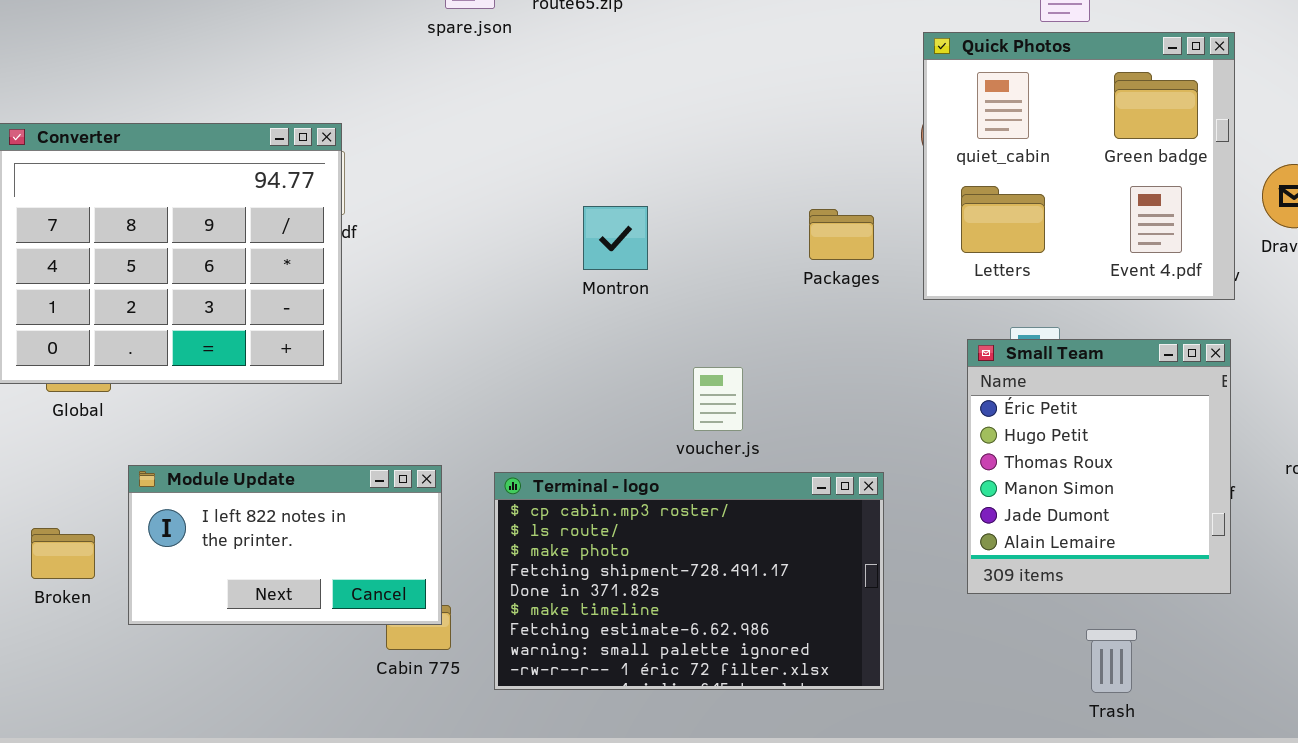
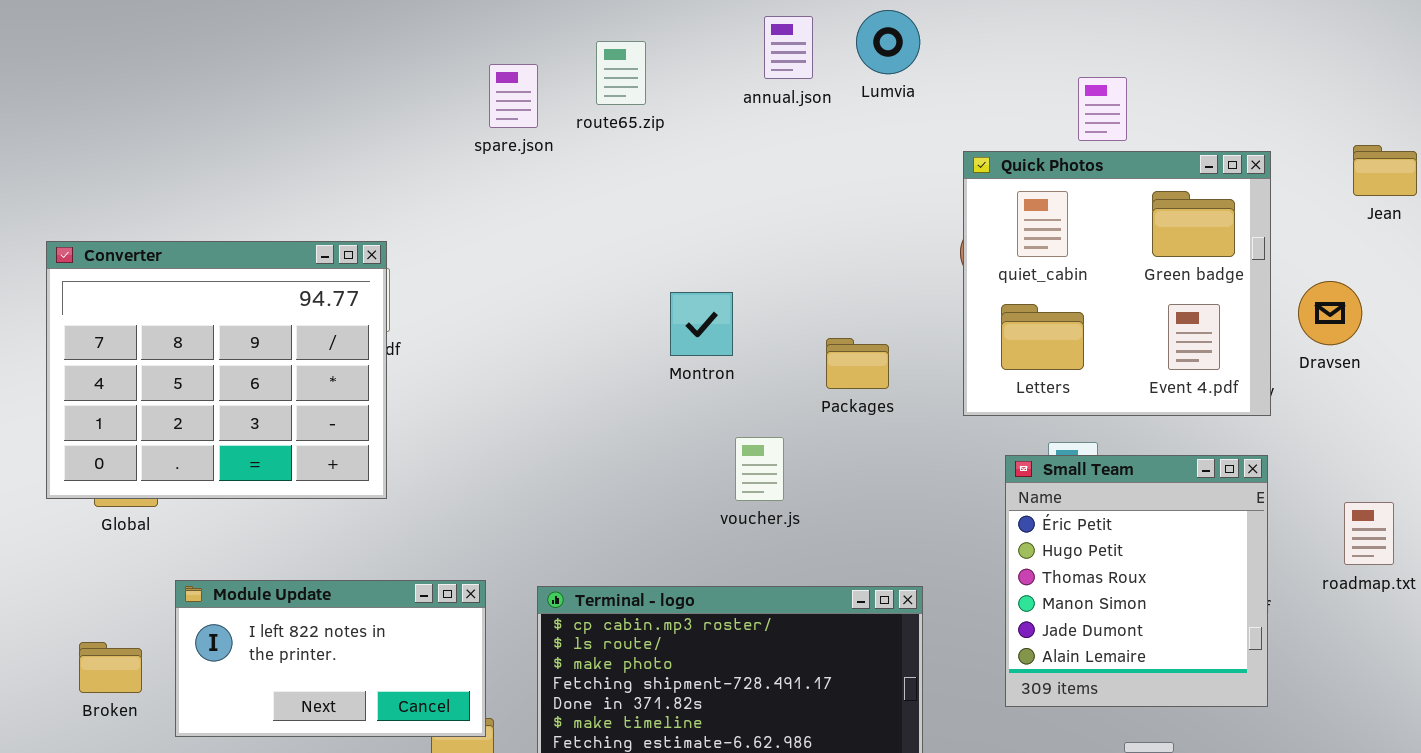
Montron: [583,206,648,270] -> [670,292,733,356], moved
Packages: [809,209,874,260] -> [826,338,889,389], moved
voucher.js: [693,367,743,431] -> [735,437,784,501], moved

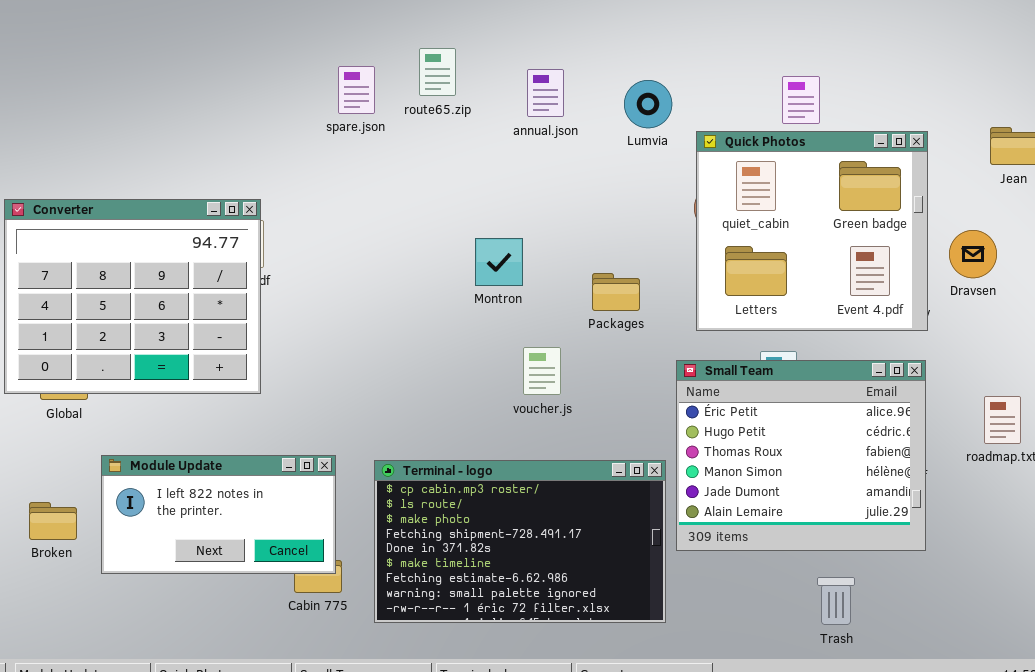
Lumvia: [856,10,920,74] -> [624,80,672,128], moved
annual.json: [764,16,813,79] -> [527,69,564,117], moved
Small Team: [1005,455,1268,707] -> [676,360,926,551], resized

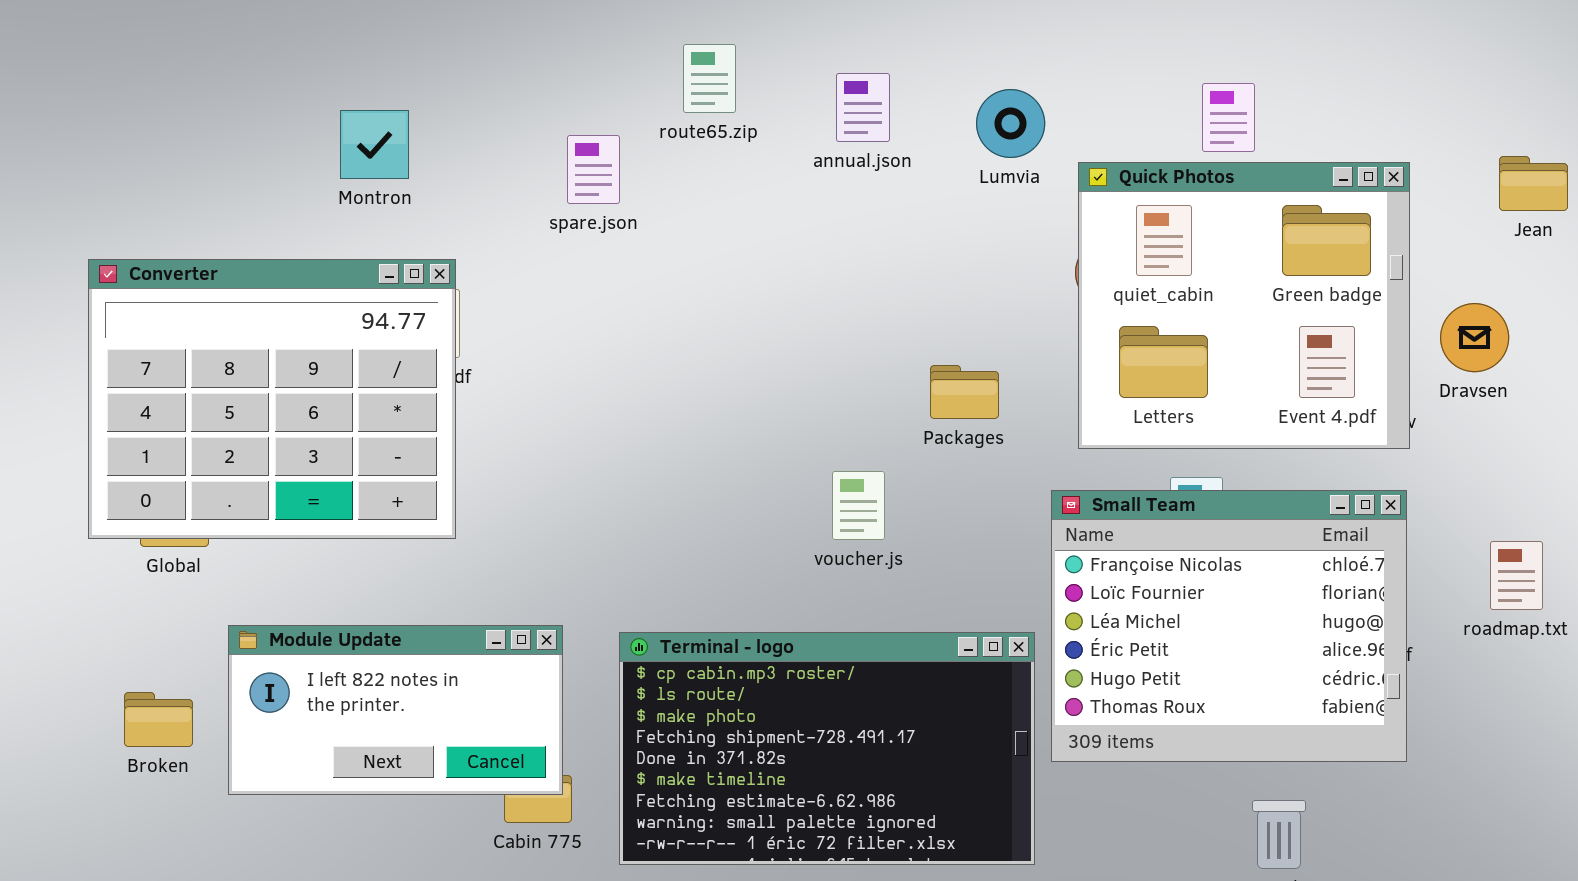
spare.json: [338,66,375,114] -> [567,135,620,204], moved
Montron: [475,238,523,286] -> [340,110,409,179], moved
Small Team: [676,360,926,551] -> [1051,490,1407,762], scrolled up 3 rows

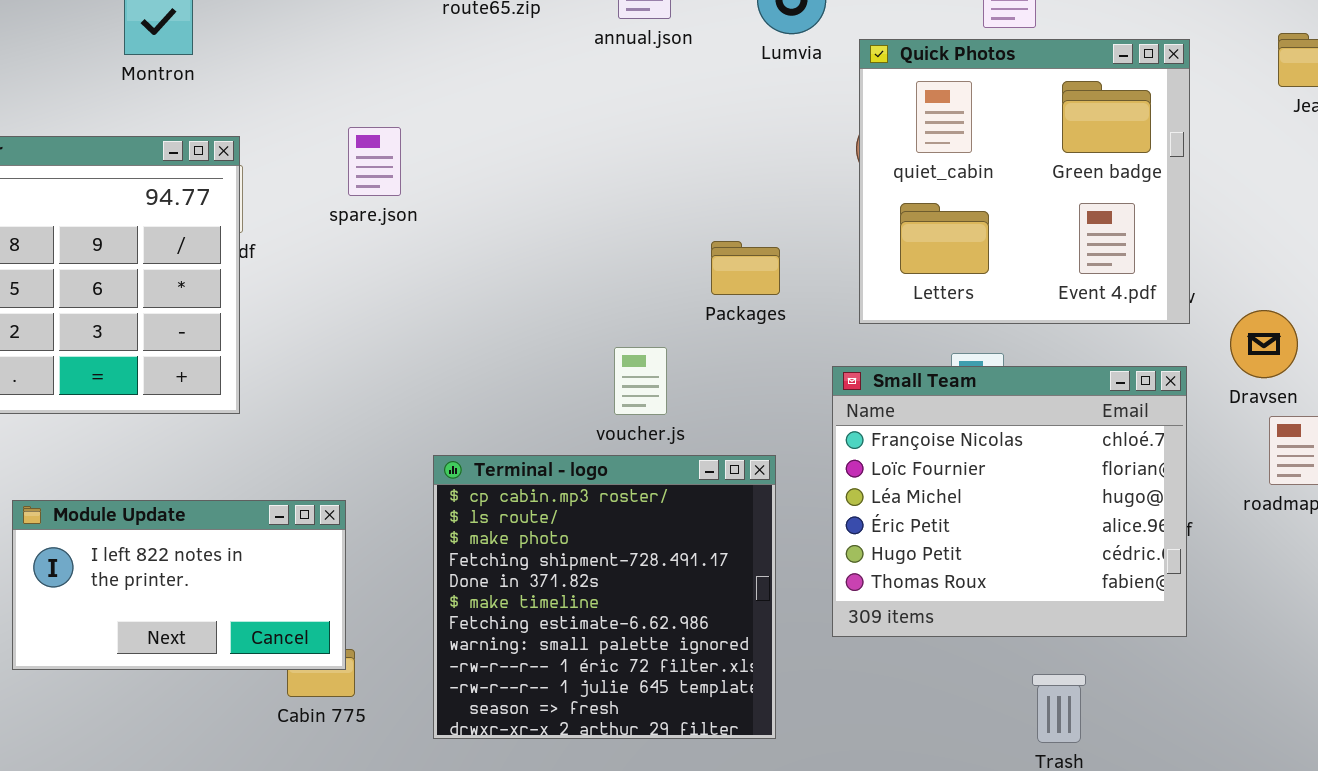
spare.json: [567,135,620,204] -> [348,127,401,196], moved
Dravsen: [1440,303,1509,372] -> [1230,310,1298,378], moved
Terminal - logo: [619,632,1035,865] -> [433,455,776,739], moved, resized

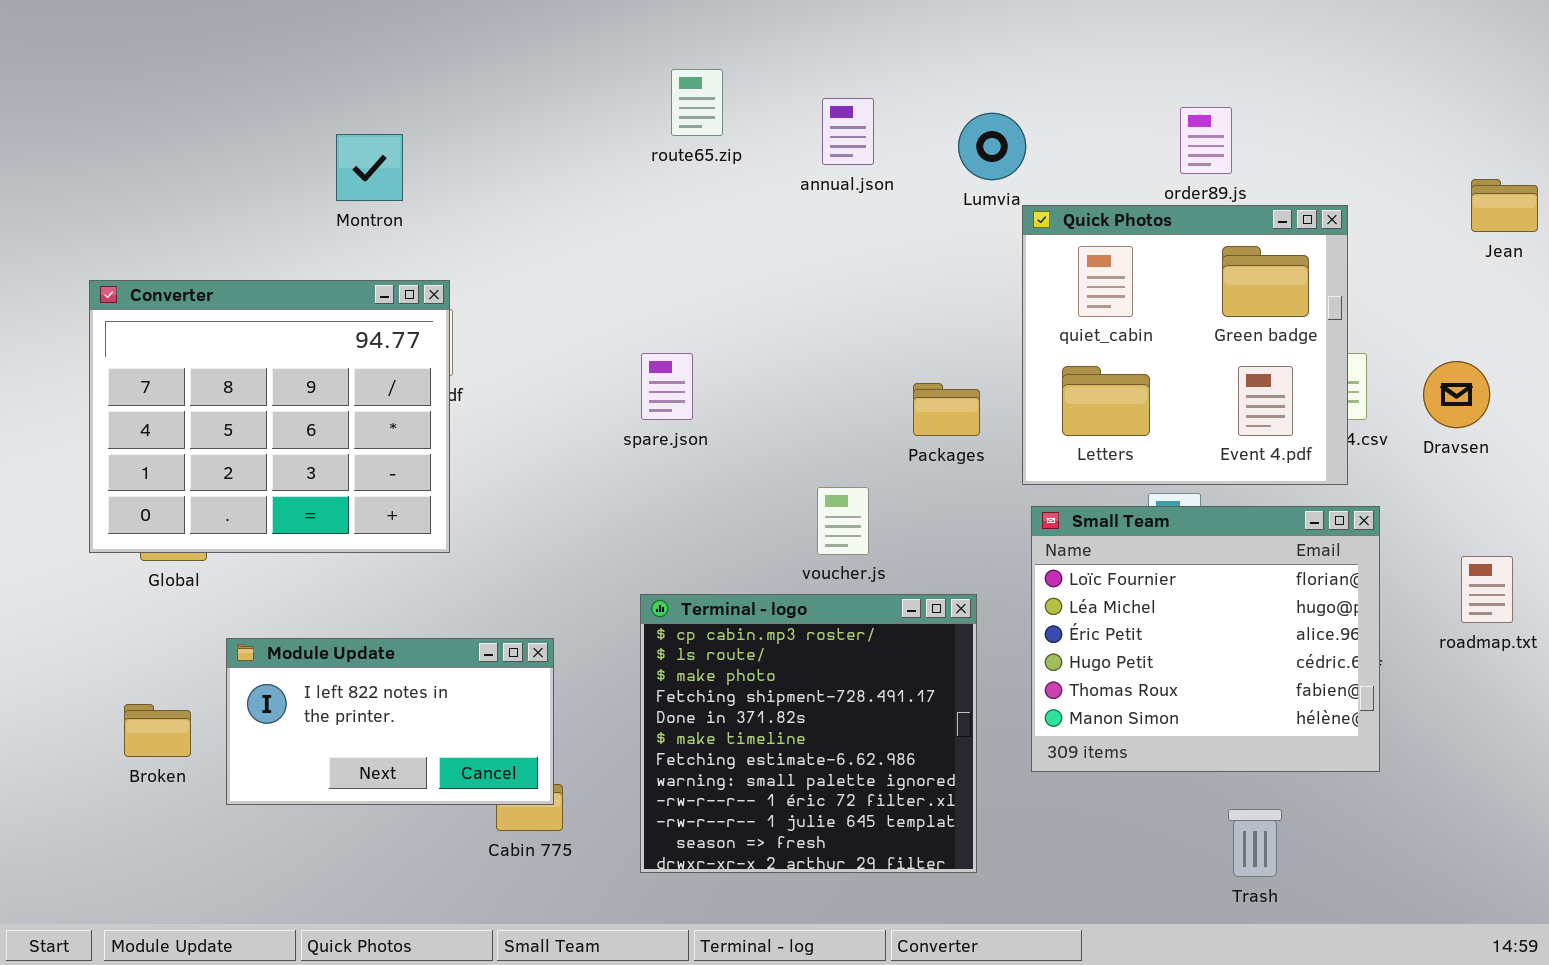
Quick Photos: [859,39,1190,324] -> [1022,205,1348,485], moved
spare.json: [348,127,401,196] -> [641,353,693,420], moved
Dravsen: [1230,310,1298,378] -> [1423,361,1490,428], moved
Small Team: [832,366,1187,637] -> [1031,506,1380,772], scrolled down 1 row

